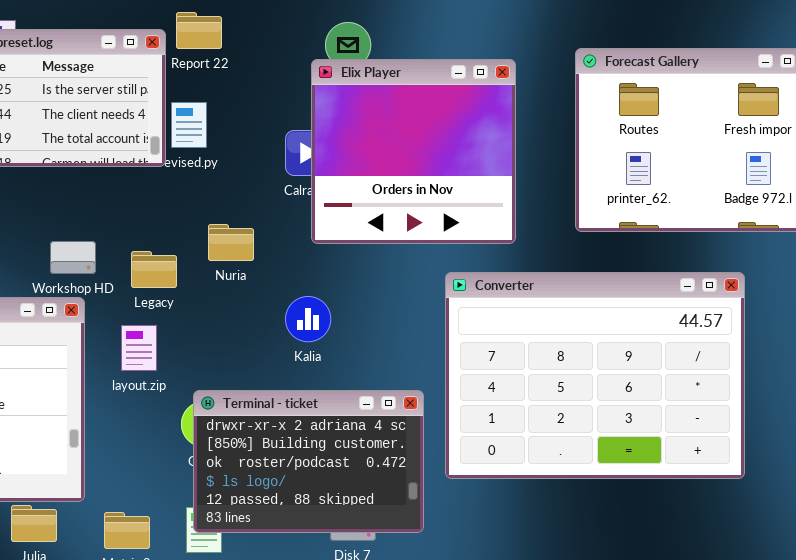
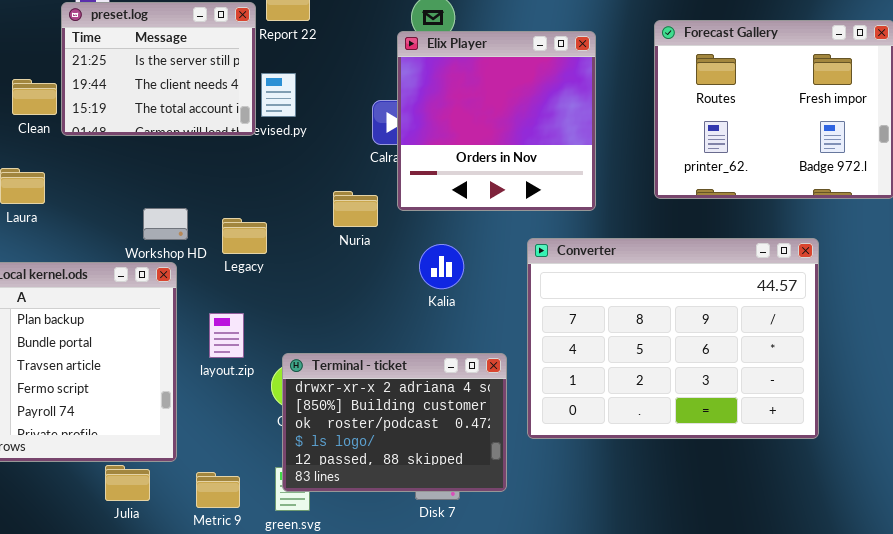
Nuria: [208,224,254,261] -> [333,191,378,227], moved
Kalia: [285,296,331,342] -> [419,244,464,289], moved
layout.zip: [121,325,157,371] -> [209,313,244,358], moved

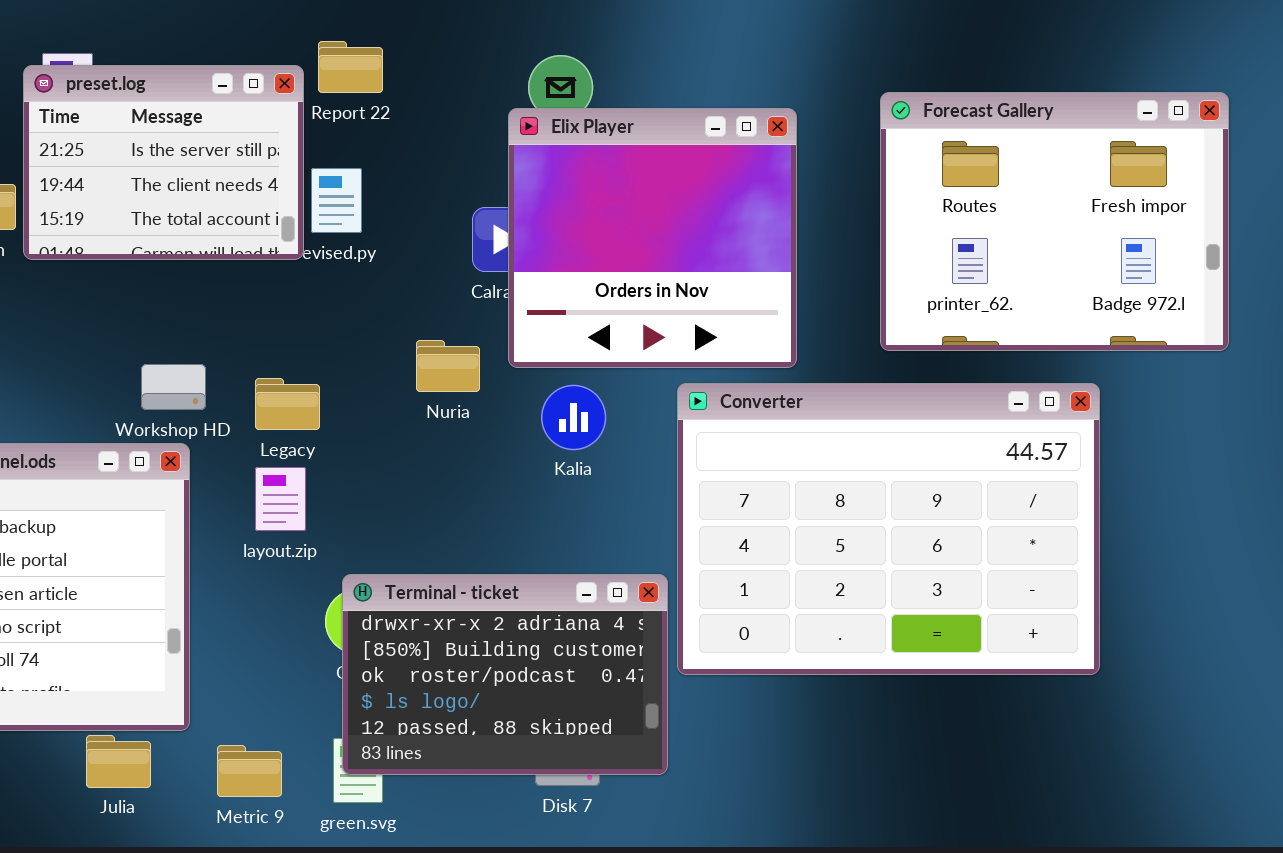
Converter: [527,238,819,439] -> [677,383,1100,675], moved
Kalia: [419,244,464,289] -> [541,385,606,450], moved
layout.zip: [209,313,244,358] -> [255,467,306,531], moved

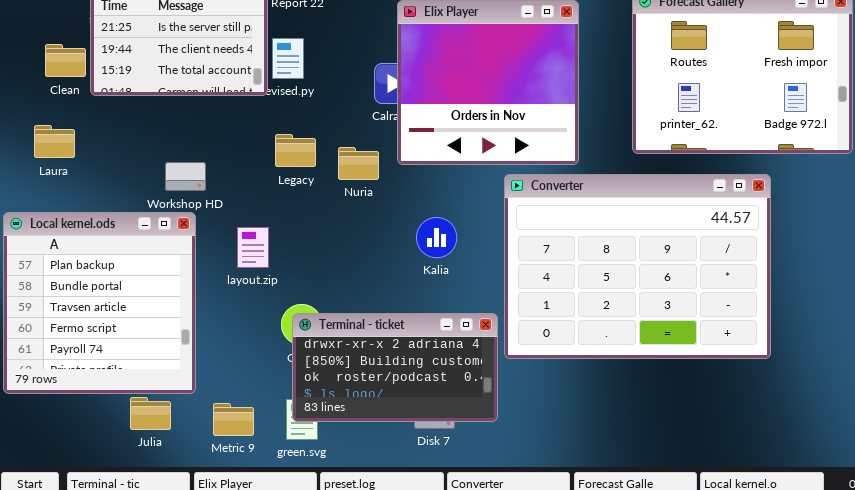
Legacy: [255,378,320,430] -> [275,134,316,167], moved
Kalia: [541,385,606,450] -> [416,217,457,258], moved
Terminal - ticket: [342,574,668,775] -> [292,313,498,422], resized

